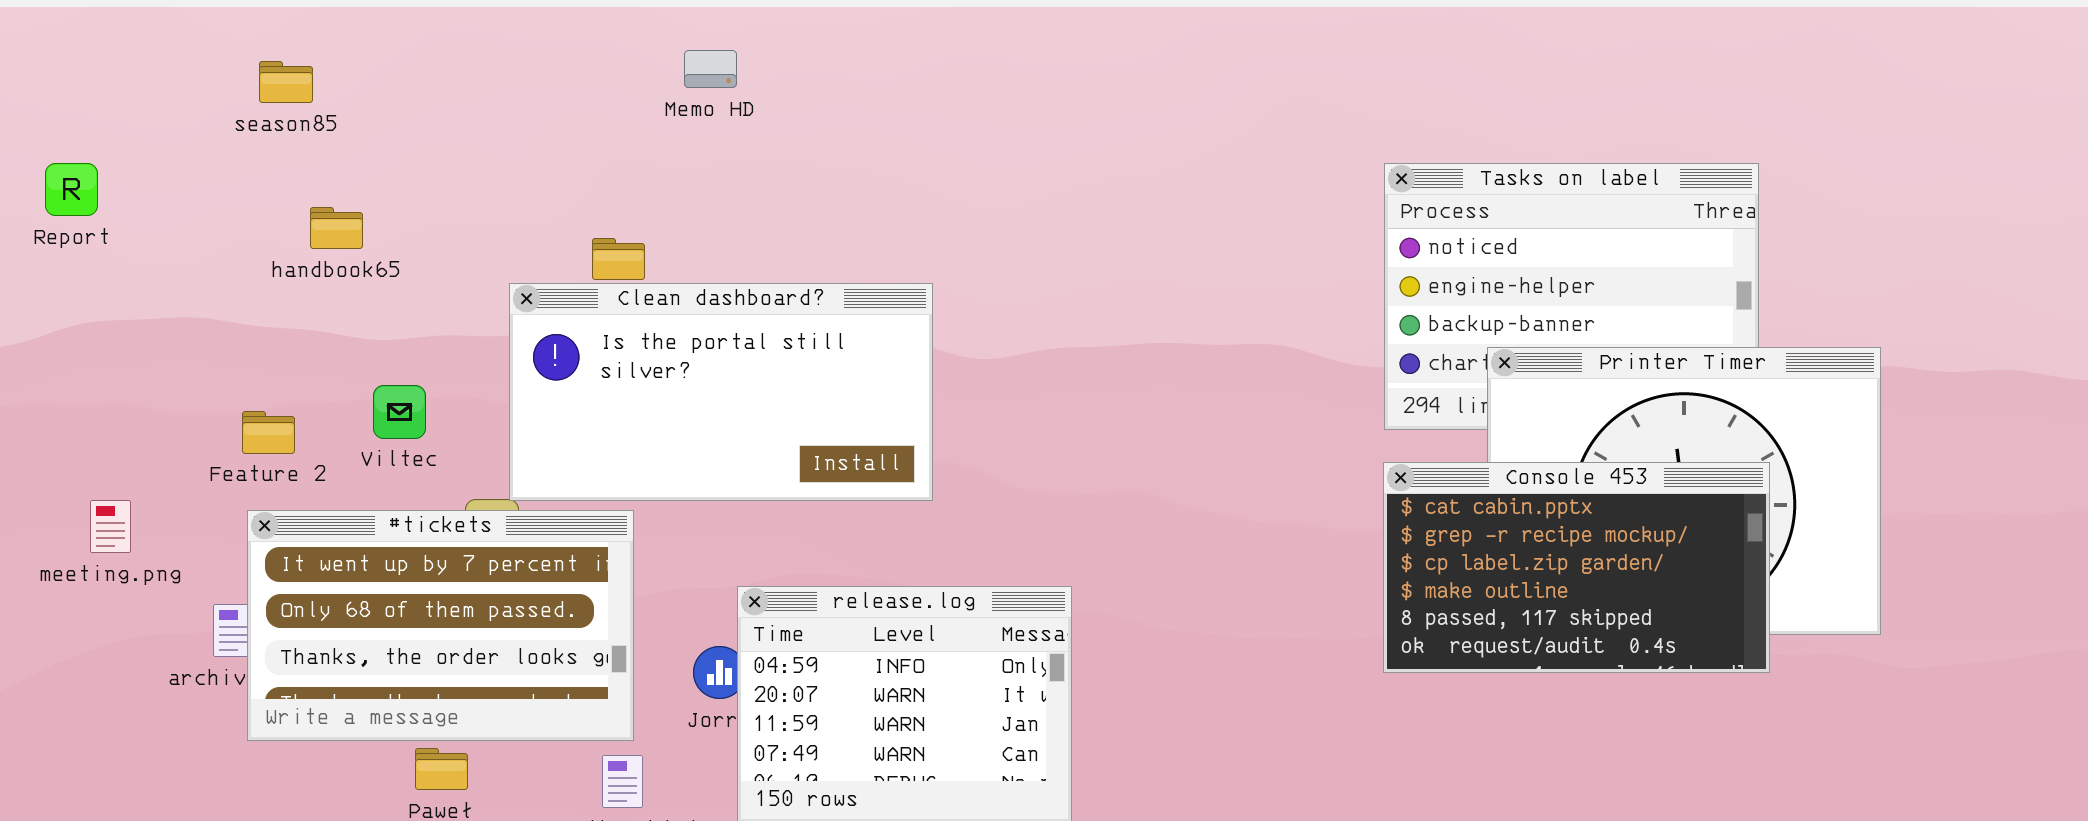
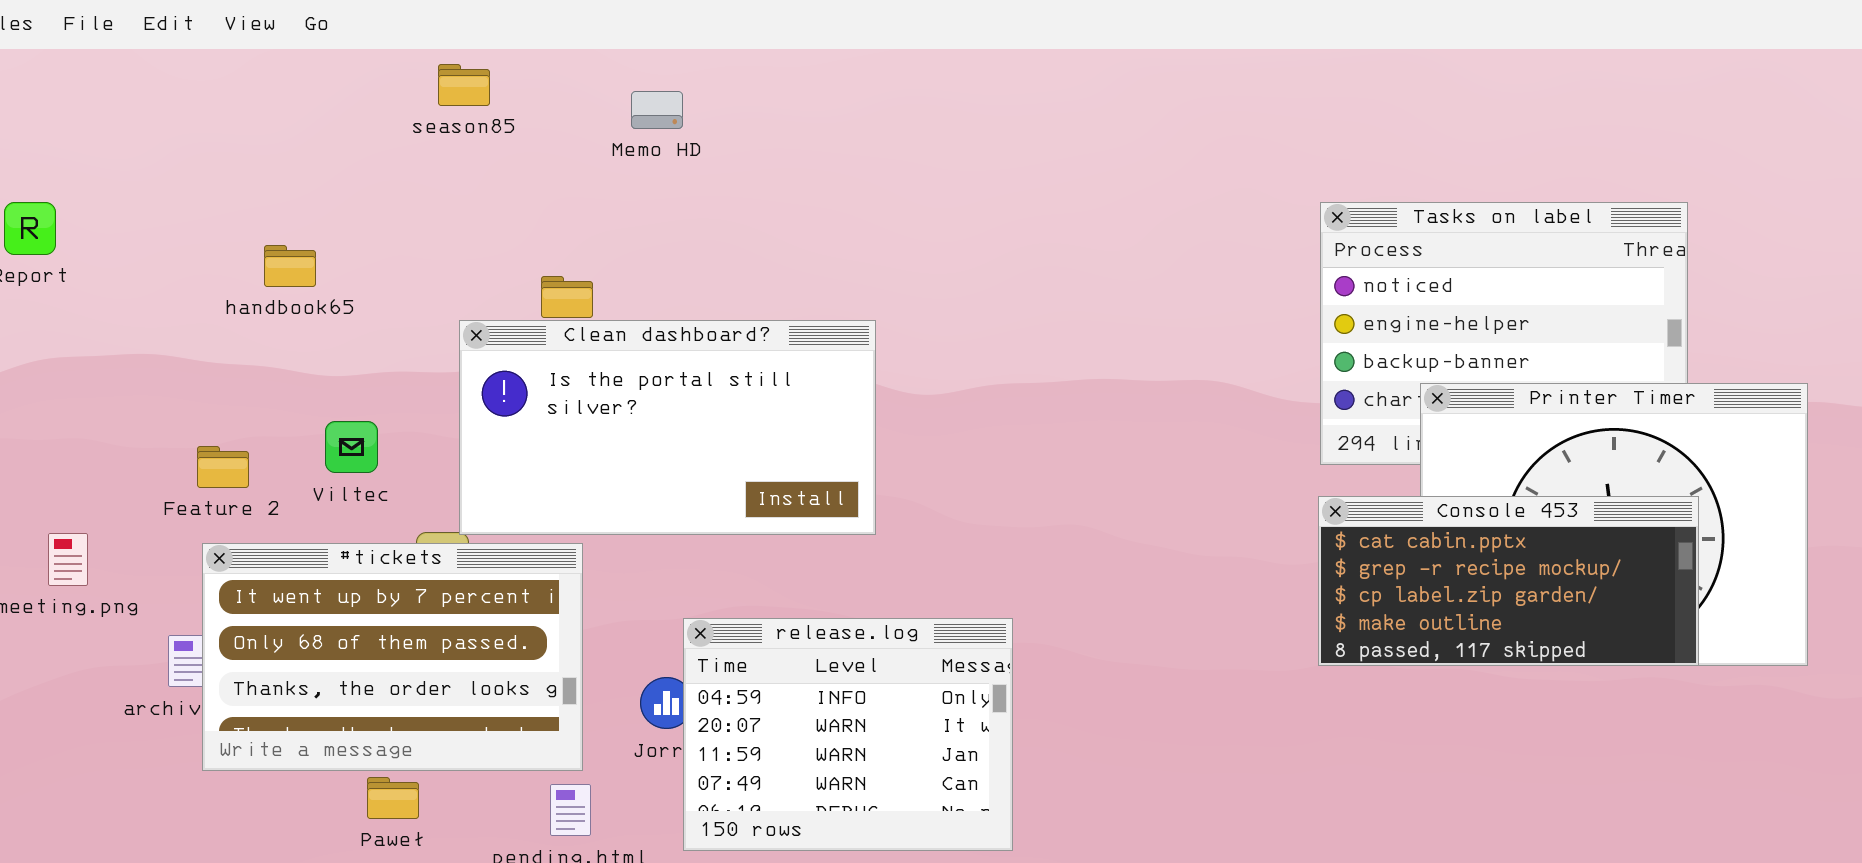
season85: [259,61,313,103] -> [438,64,490,106], moved
Console 453: [1383,462,1770,673] -> [1318,496,1699,666], resized

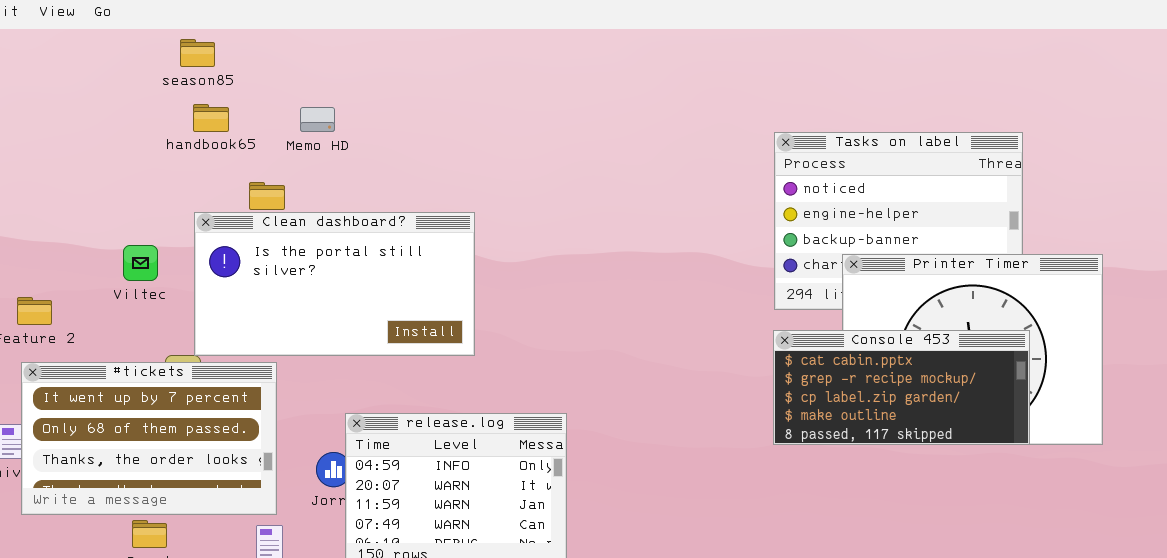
Memo HD: [631,91,683,129] -> [300,107,335,132], moved
handbook65: [264,245,316,287] -> [193,104,229,132], moved
Viltec: [325,421,378,473] -> [123,245,158,281], moved

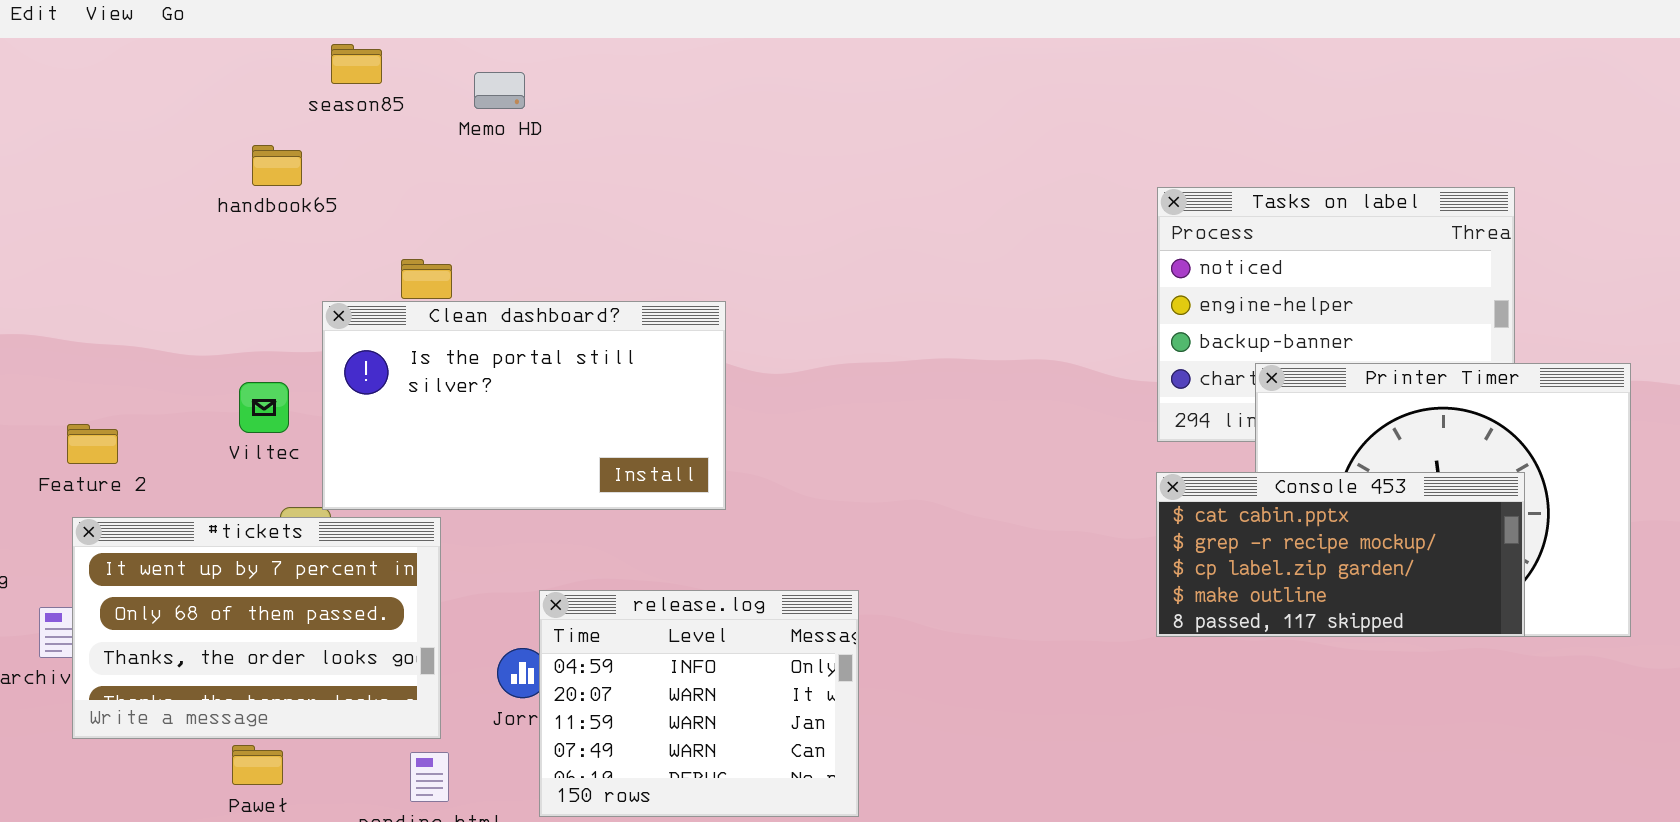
season85: [180,39,215,67] -> [331,44,382,84], moved
handbook65: [193,104,229,132] -> [252,145,302,186], moved
Memo HD: [300,107,335,132] -> [474,72,525,109], moved
Viltec: [123,245,158,281] -> [239,382,289,433], moved

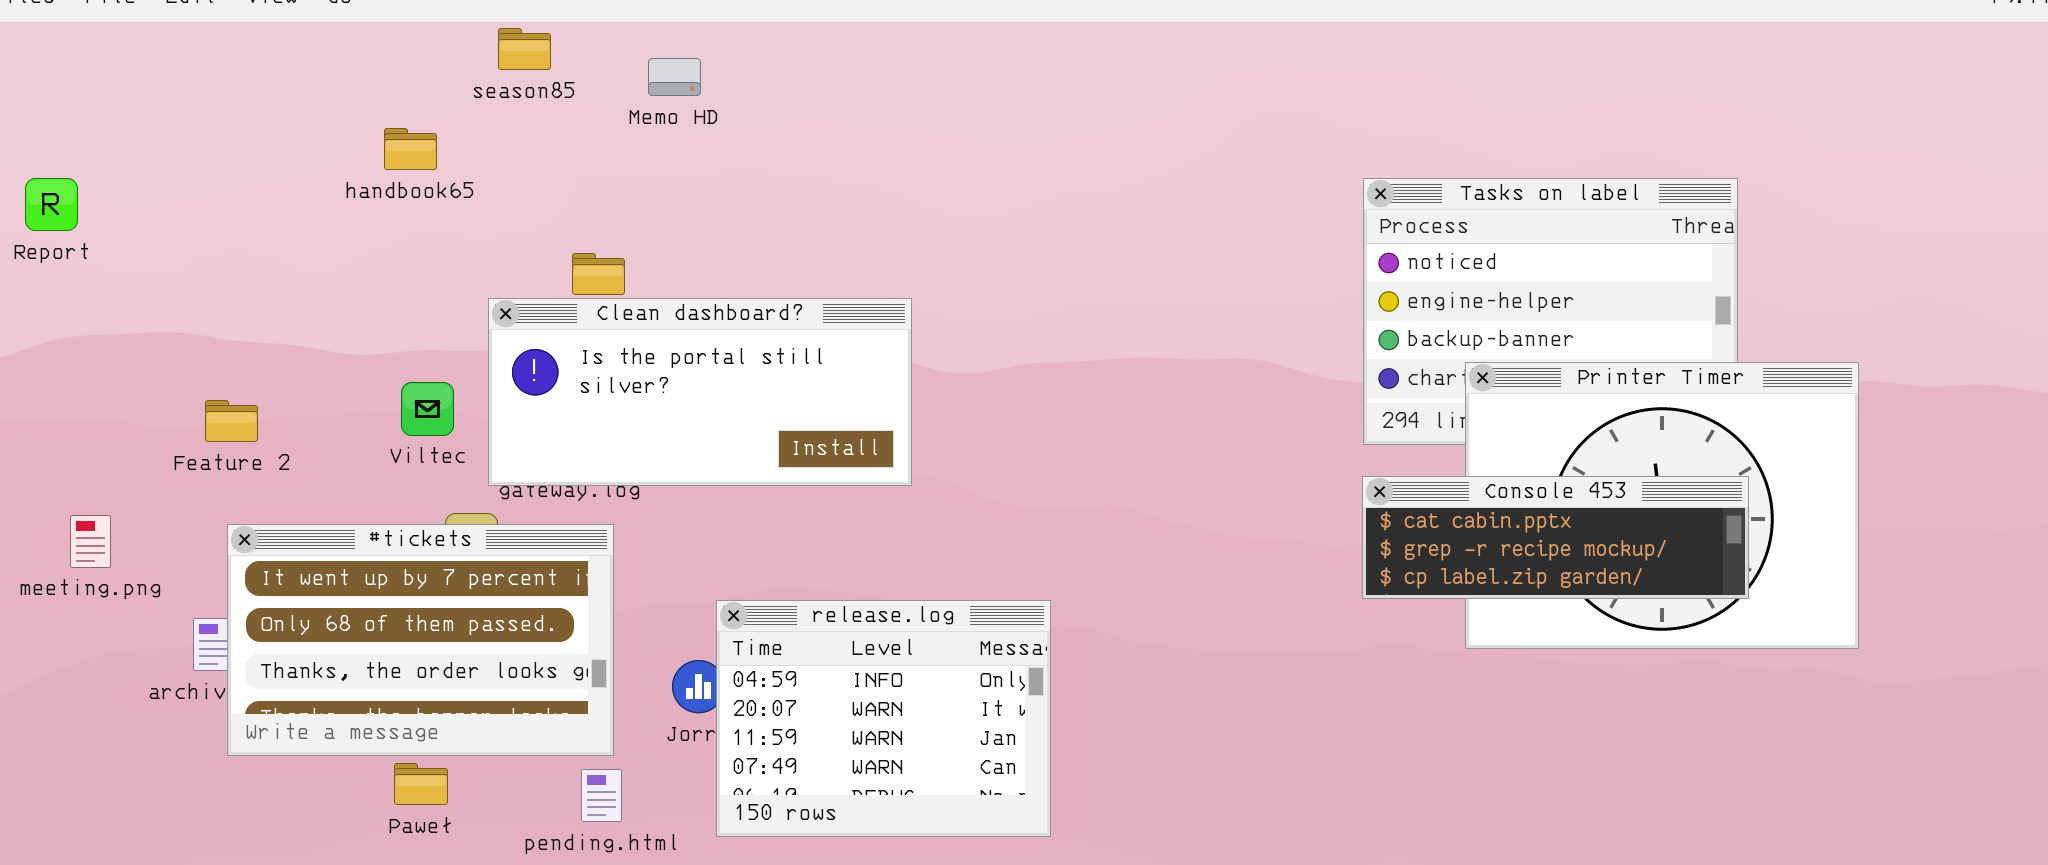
handbook65: [252,145,302,186] -> [384,128,437,170], moved
Clean dashboard?: [322,301,726,510] -> [488,298,912,486], resized
Feature 2: [67,424,118,464] -> [205,400,258,442], moved
Console 453: [1156,472,1525,637] -> [1362,476,1749,599], resized

